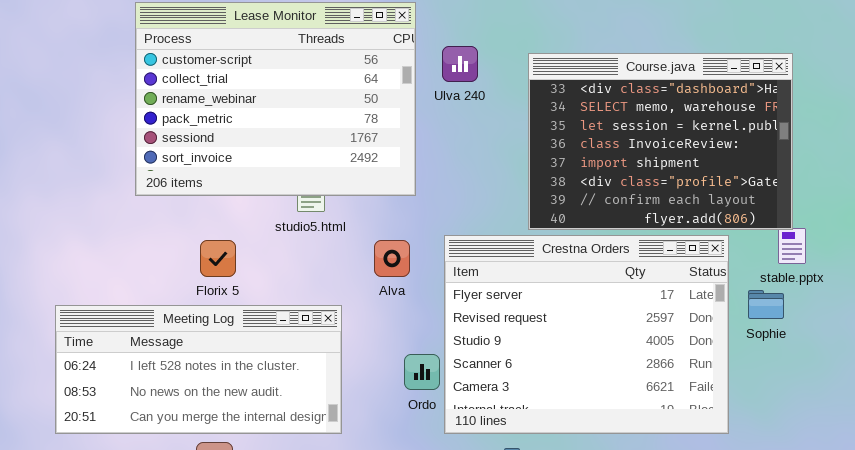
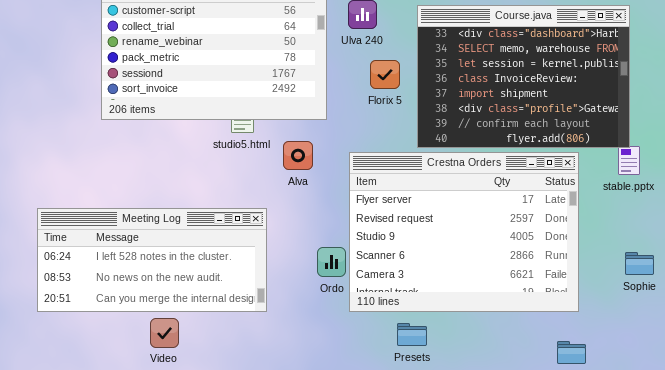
Florix 5: [200,240,236,277] -> [370,60,400,89], moved
Alva: [374,240,410,277] -> [283,141,313,170], moved
Sophie: [748,290,784,319] -> [625,252,654,275], moved

